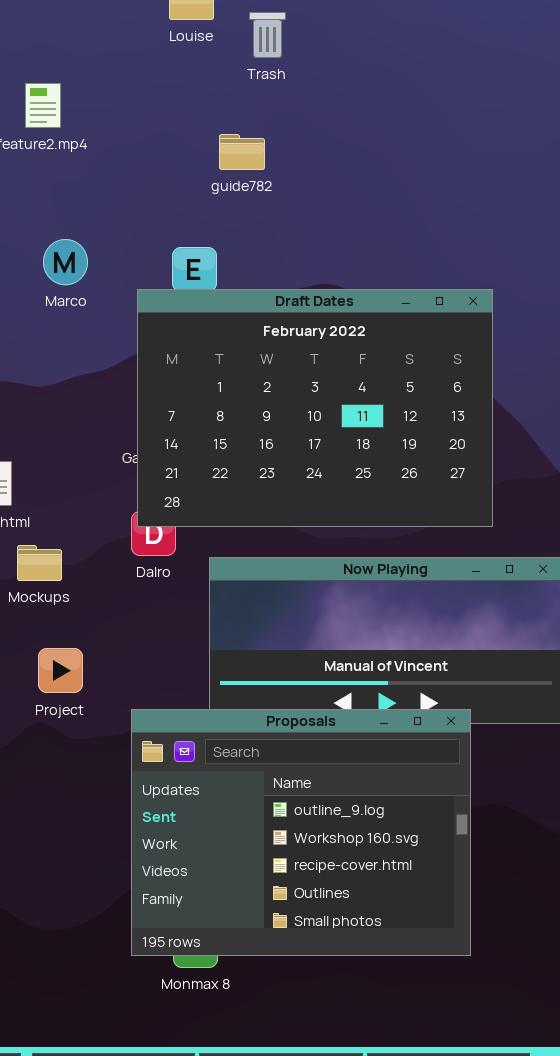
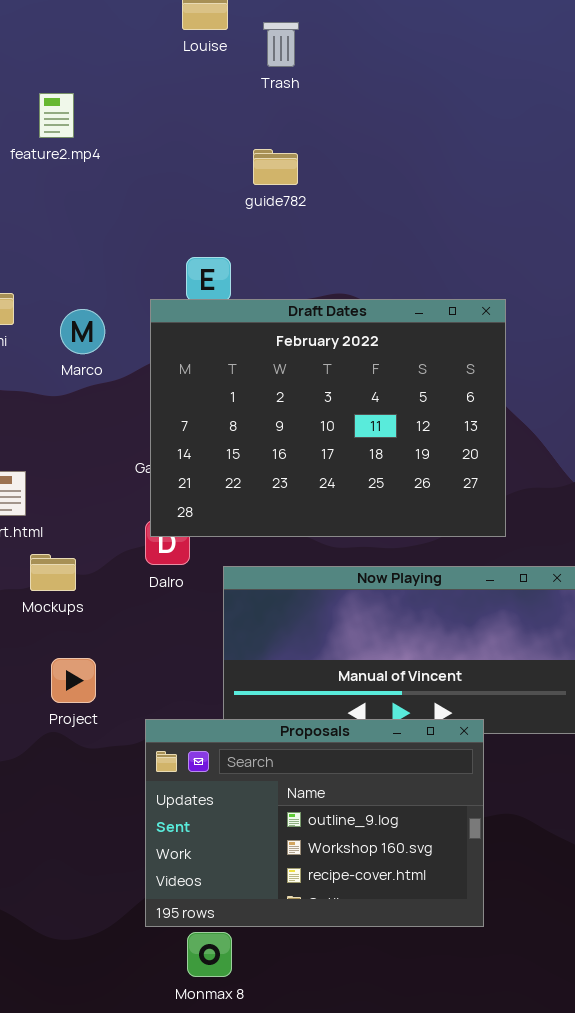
guide782: [219,134,265,170] -> [253,149,298,185], moved
Marco: [43,239,88,285] -> [60,309,105,354], moved
Proposals: [131,709,471,956] -> [145,719,484,927], resized

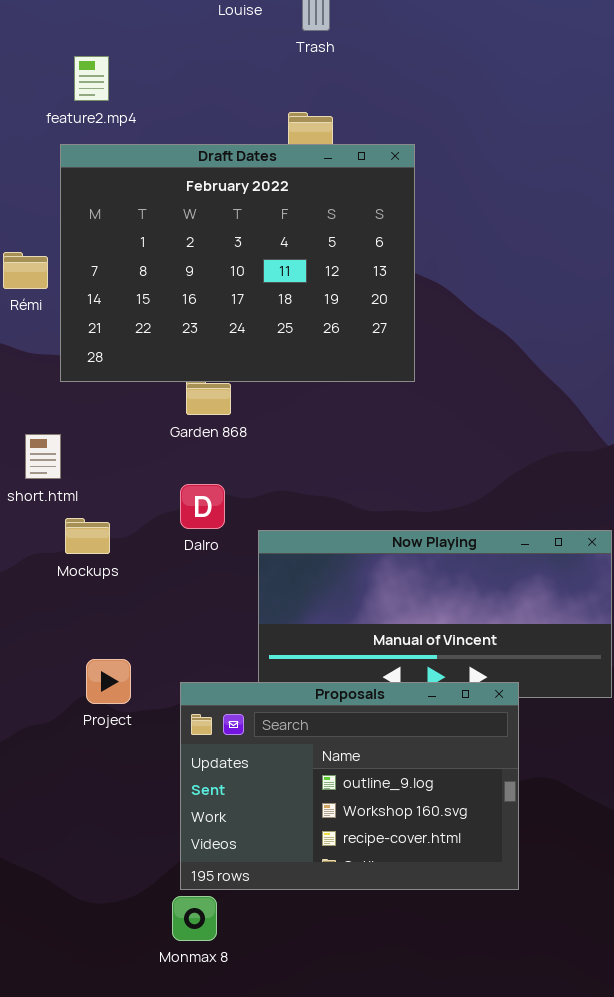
Draft Dates: [150,299,506,537] -> [60,144,415,382], moved
Project: [51,658,96,703] -> [86,659,131,704], moved
Monmax 8: [187,932,232,977] -> [172,896,217,941], moved

